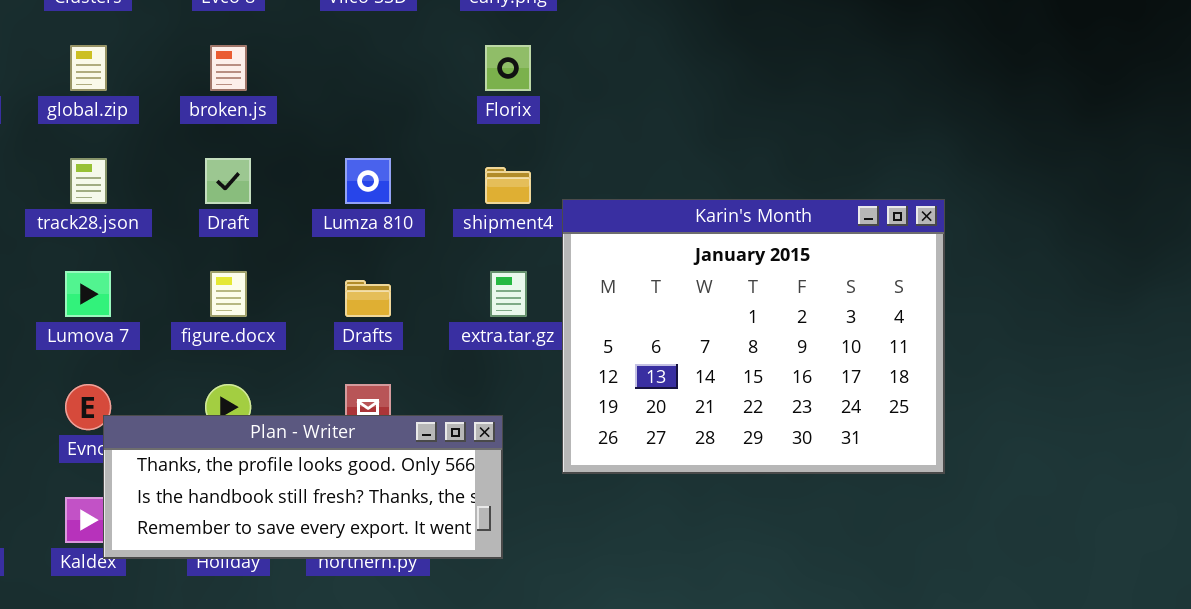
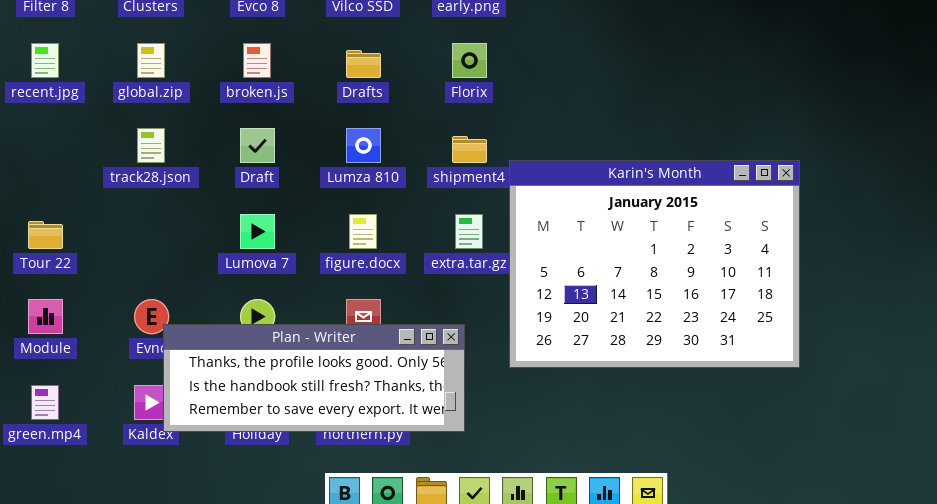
Lumova 7: [65,271,111,317] -> [240,214,275,249], moved
figure.docx: [210,271,247,317] -> [349,214,377,249], moved
Drafts: [345,280,391,317] -> [346,50,381,78], moved

